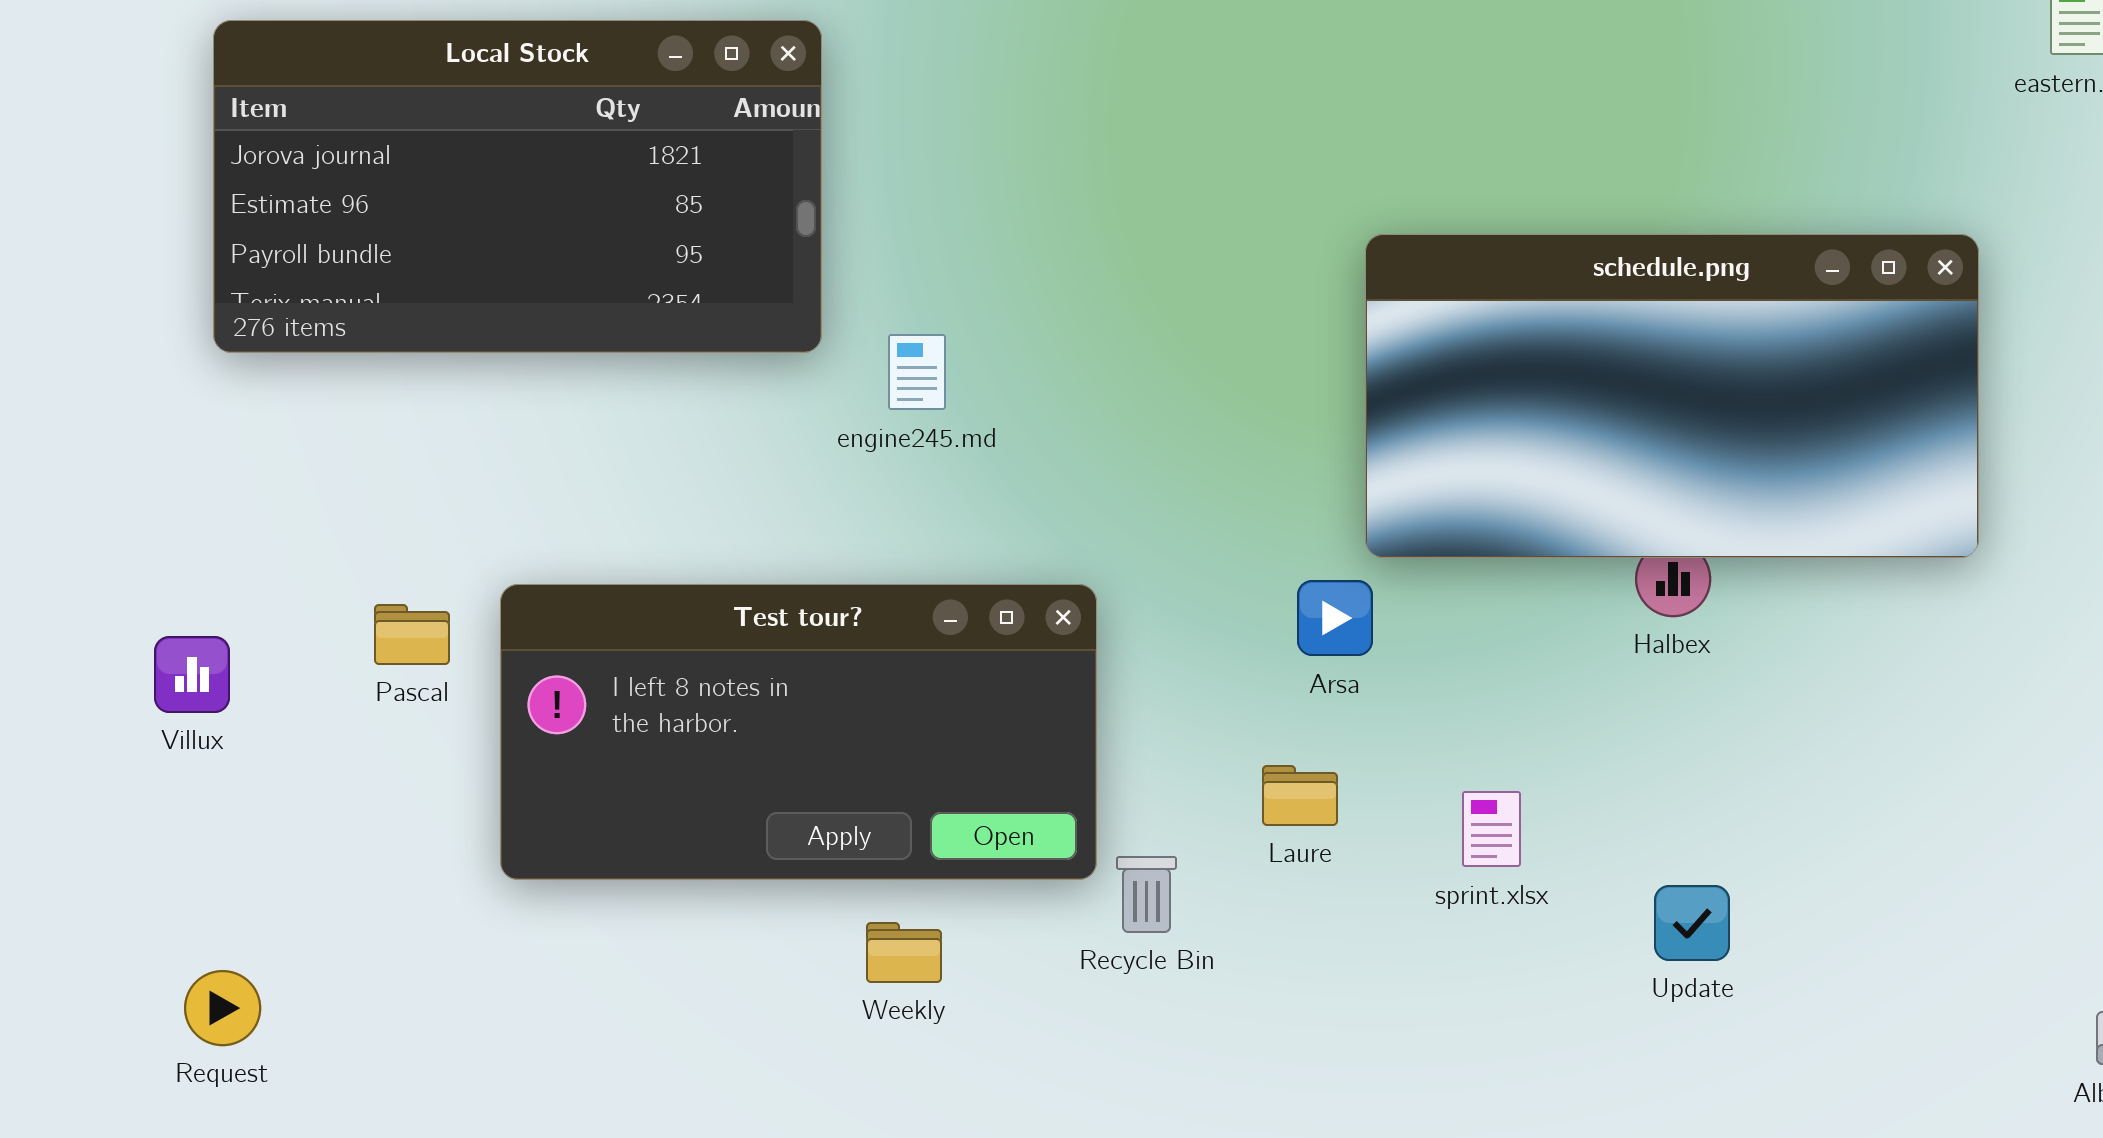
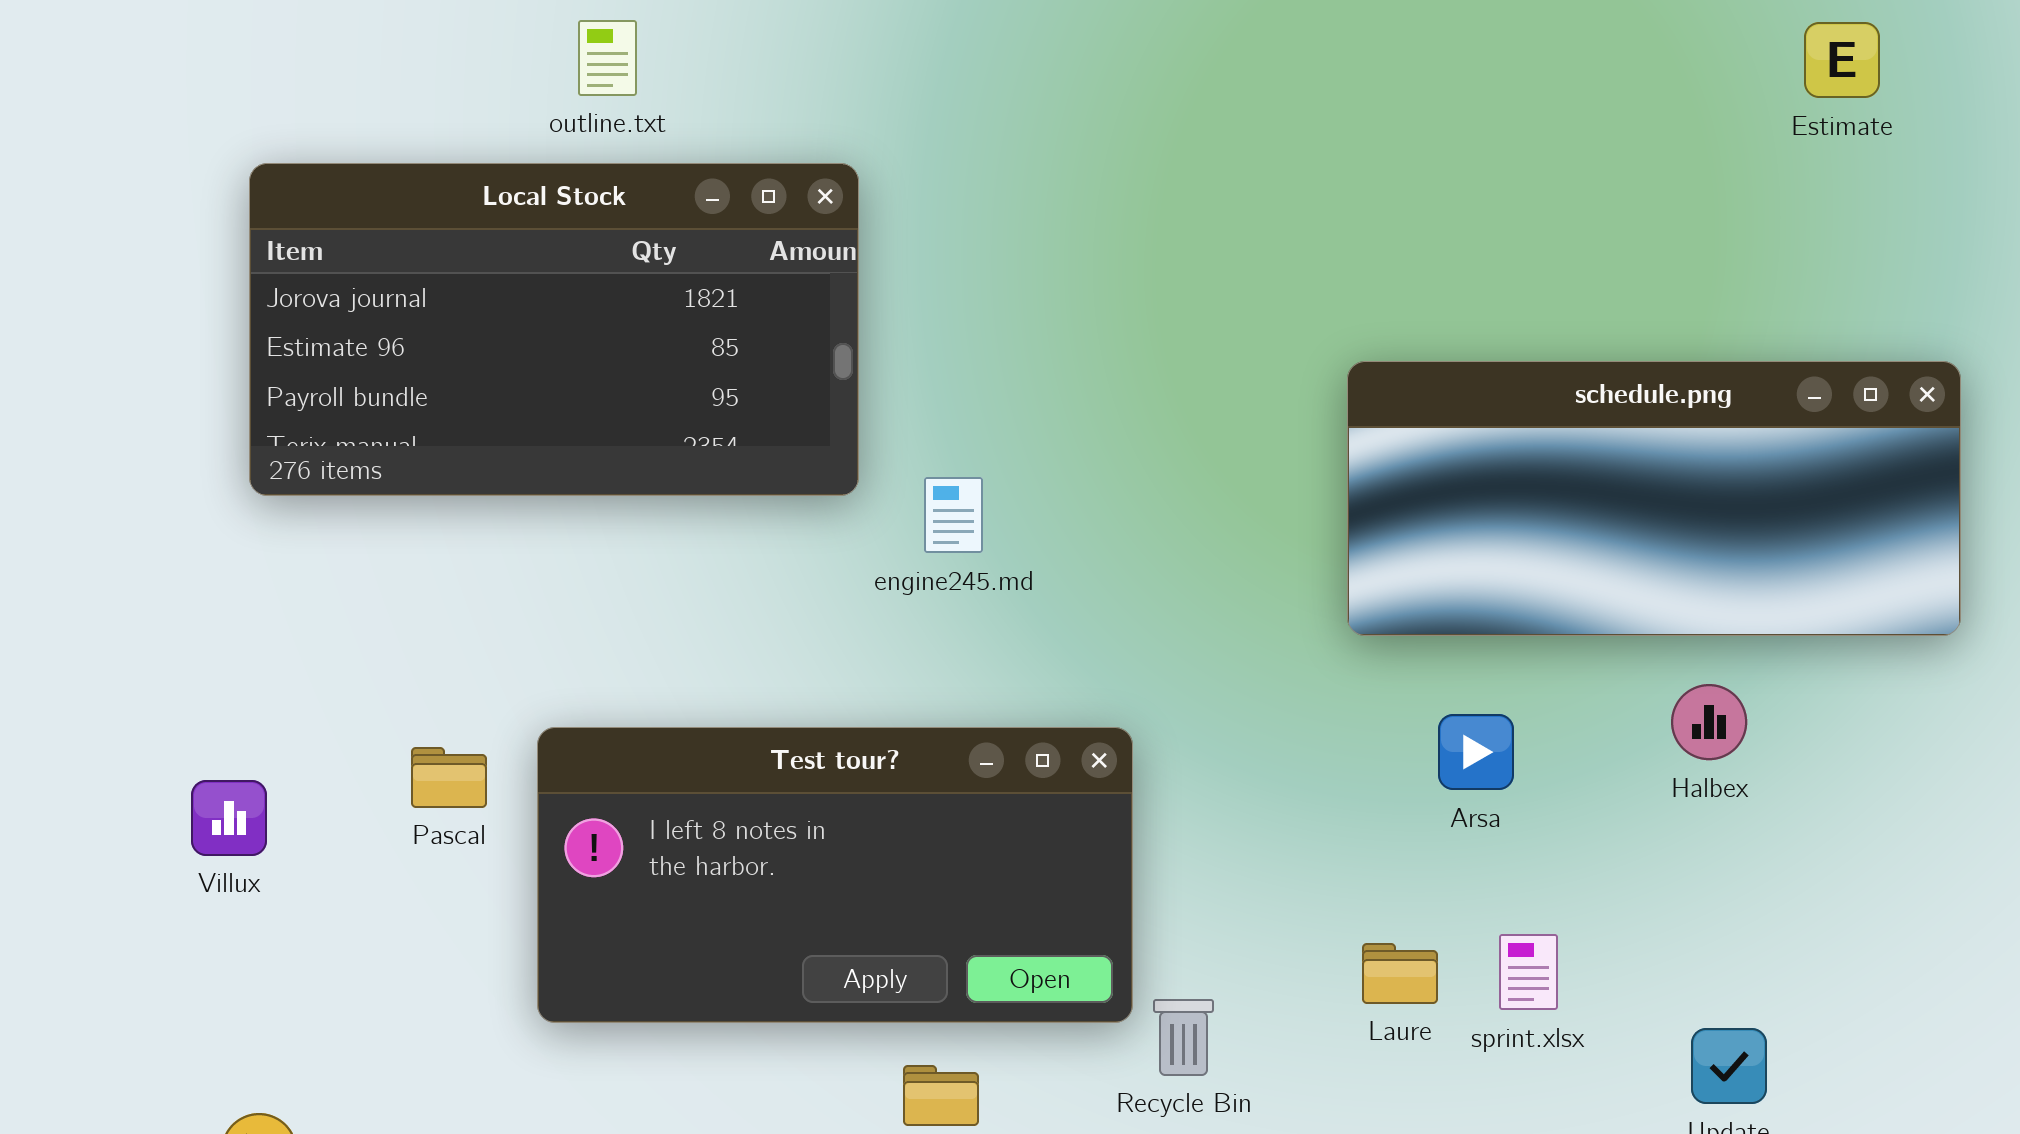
schedule.png: [1365,234,1979,558] -> [1347,361,1961,636], moved, resized
Arsa: [1297,580,1373,656] -> [1438,714,1514,790], moved
Laure: [1262,765,1338,826] -> [1362,943,1438,1004], moved

